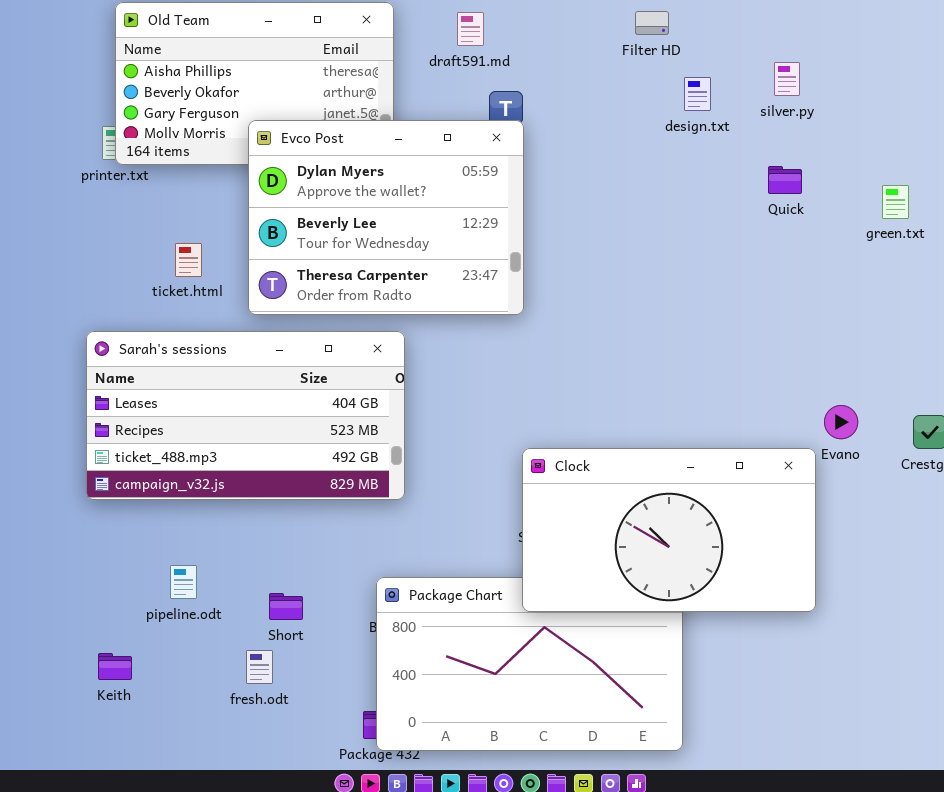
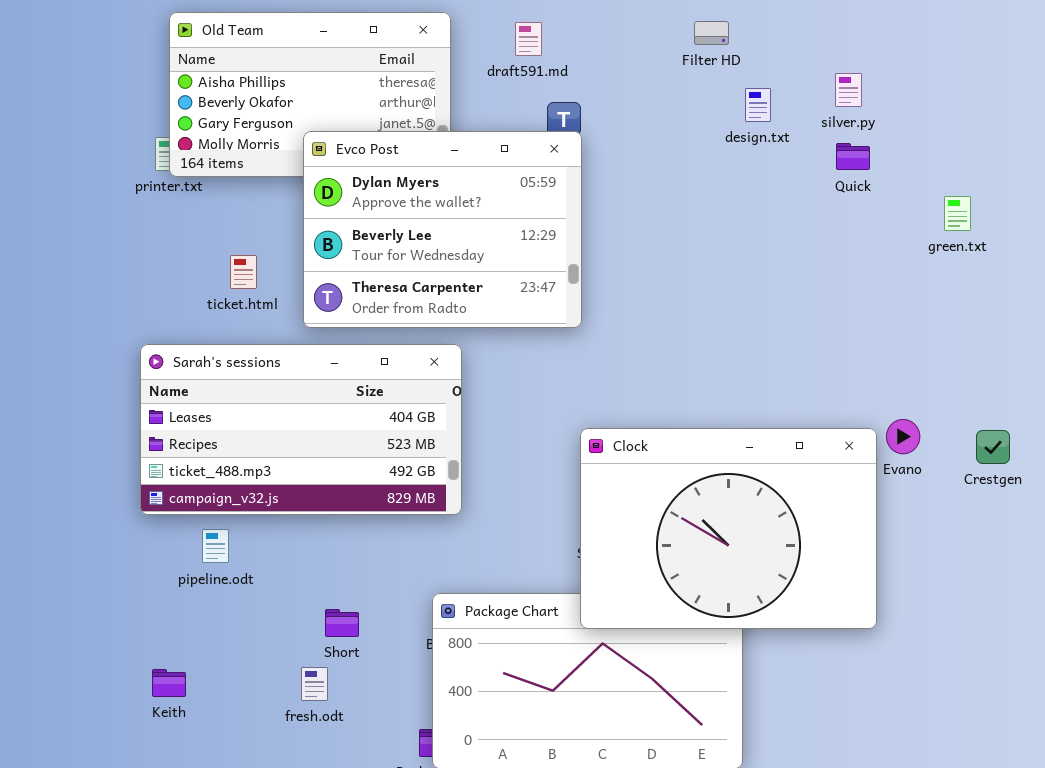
Quick: [768,166,802,194] -> [836,143,870,170], moved
Clock: [522,448,816,612] -> [580,428,877,629], resized
pipeline.odt: [170,565,197,599] -> [202,529,229,563], moved

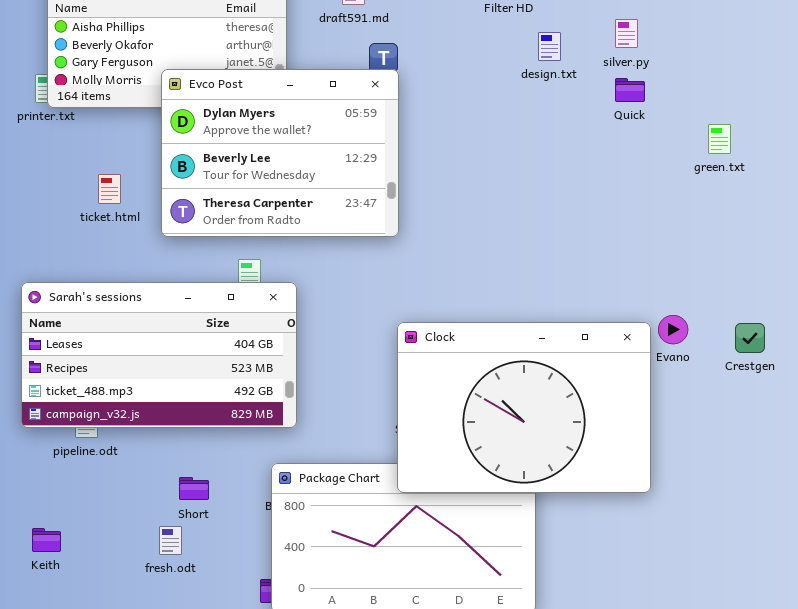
Sarah's sessions: [140,344,462,515] -> [21,282,297,428], moved

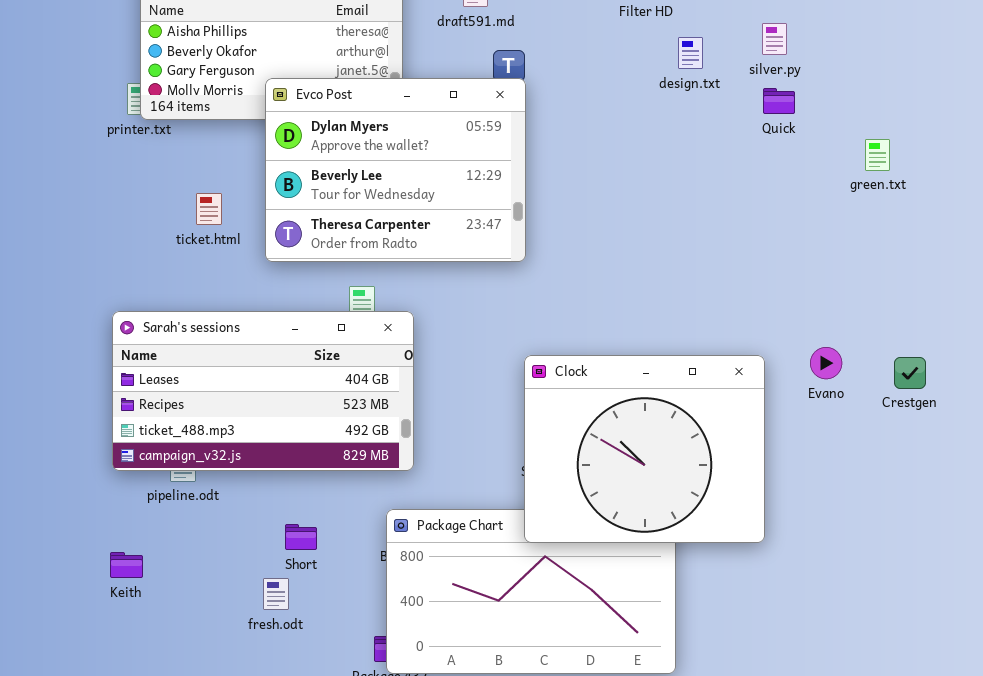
Clock: [397,322,651,493] -> [524,355,765,543], resized
Keith: [32,528,61,552] -> [110,552,143,578], moved

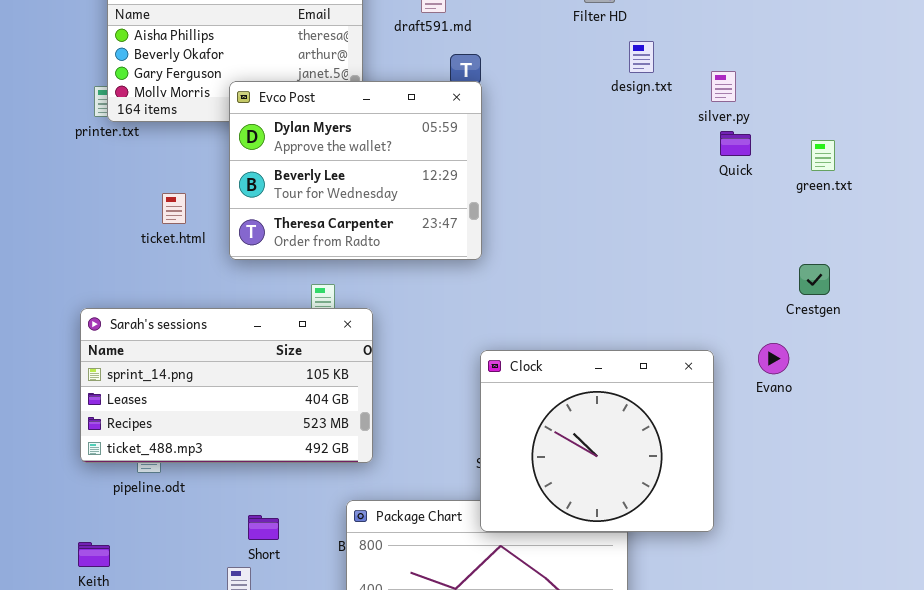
silver.py: [762,23,787,55] -> [711,71,736,102], moved
Quick: [763,88,795,114] -> [720,131,751,156], moved
Sarah's sessions: [112,311,414,471] -> [80,308,373,463], scrolled up 1 row
Crestgen: [894,357,926,389] -> [799,264,830,295], moved

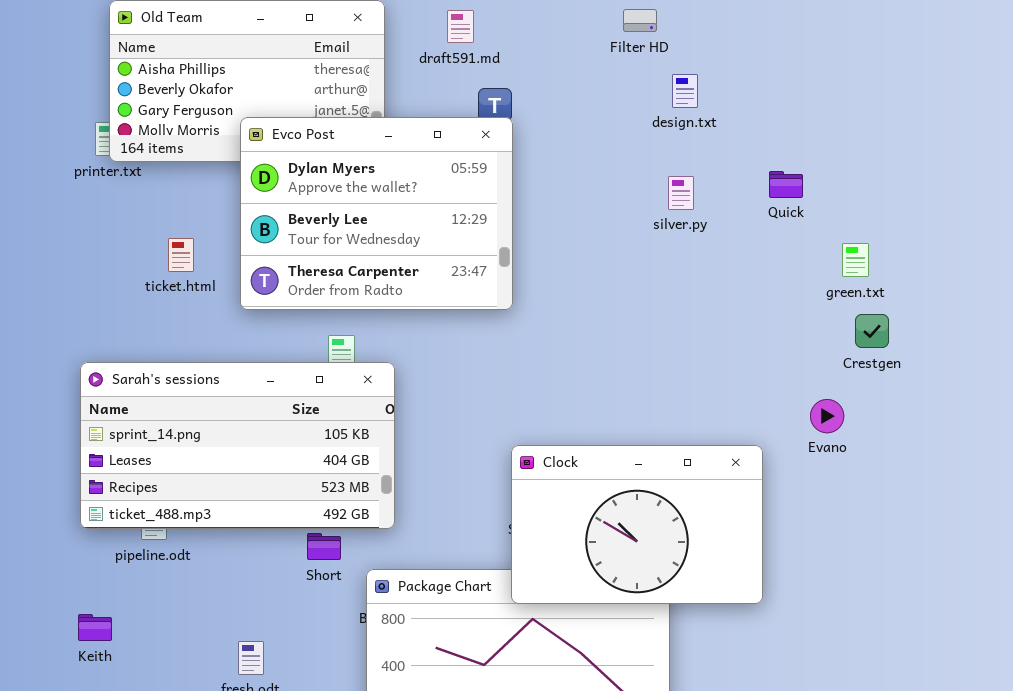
silver.py: [711,71,736,102] -> [668,176,694,210], moved
green.txt: [811,140,835,171] -> [842,243,869,277], moved
Clock: [480,350,714,532] -> [511,445,763,604], resized
Short: [248,515,279,540] -> [307,533,341,560], moved

